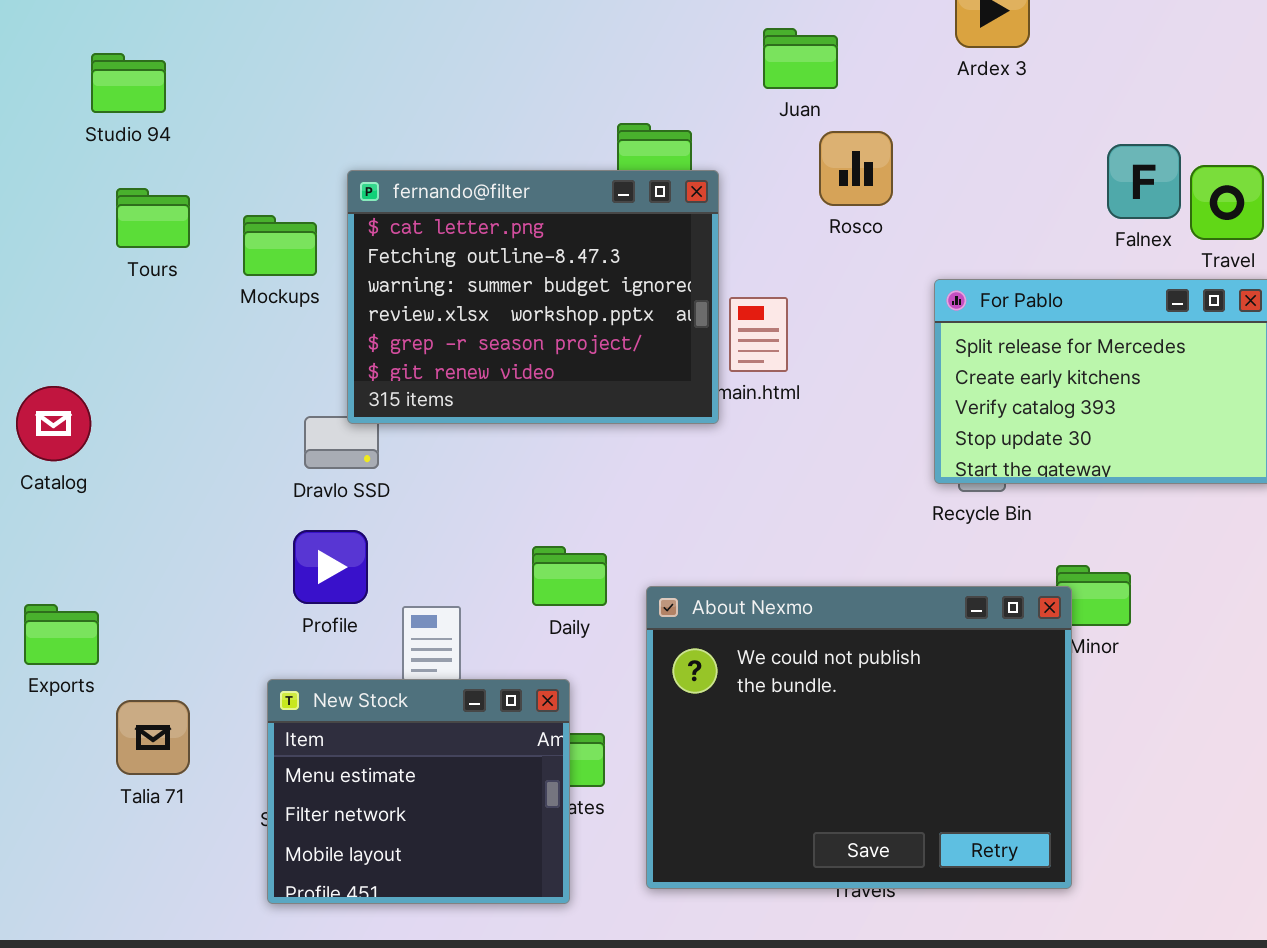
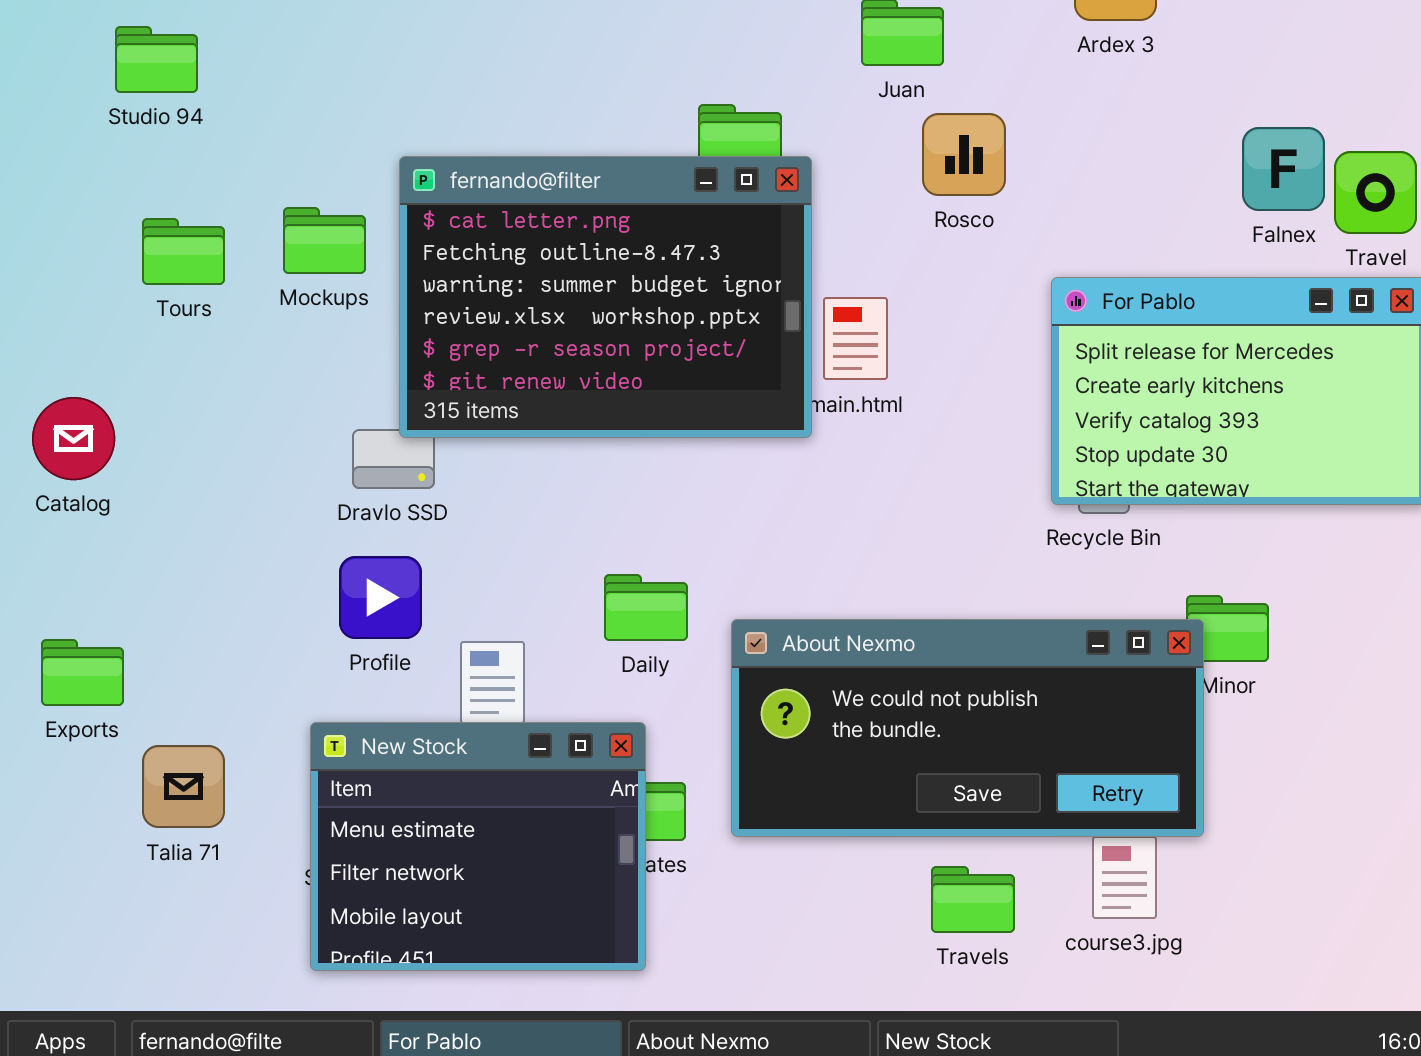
Tours: [116,188,190,248] -> [142,218,225,285], moved
About Nexmo: [646,586,1072,889] -> [731,619,1204,837], resized

